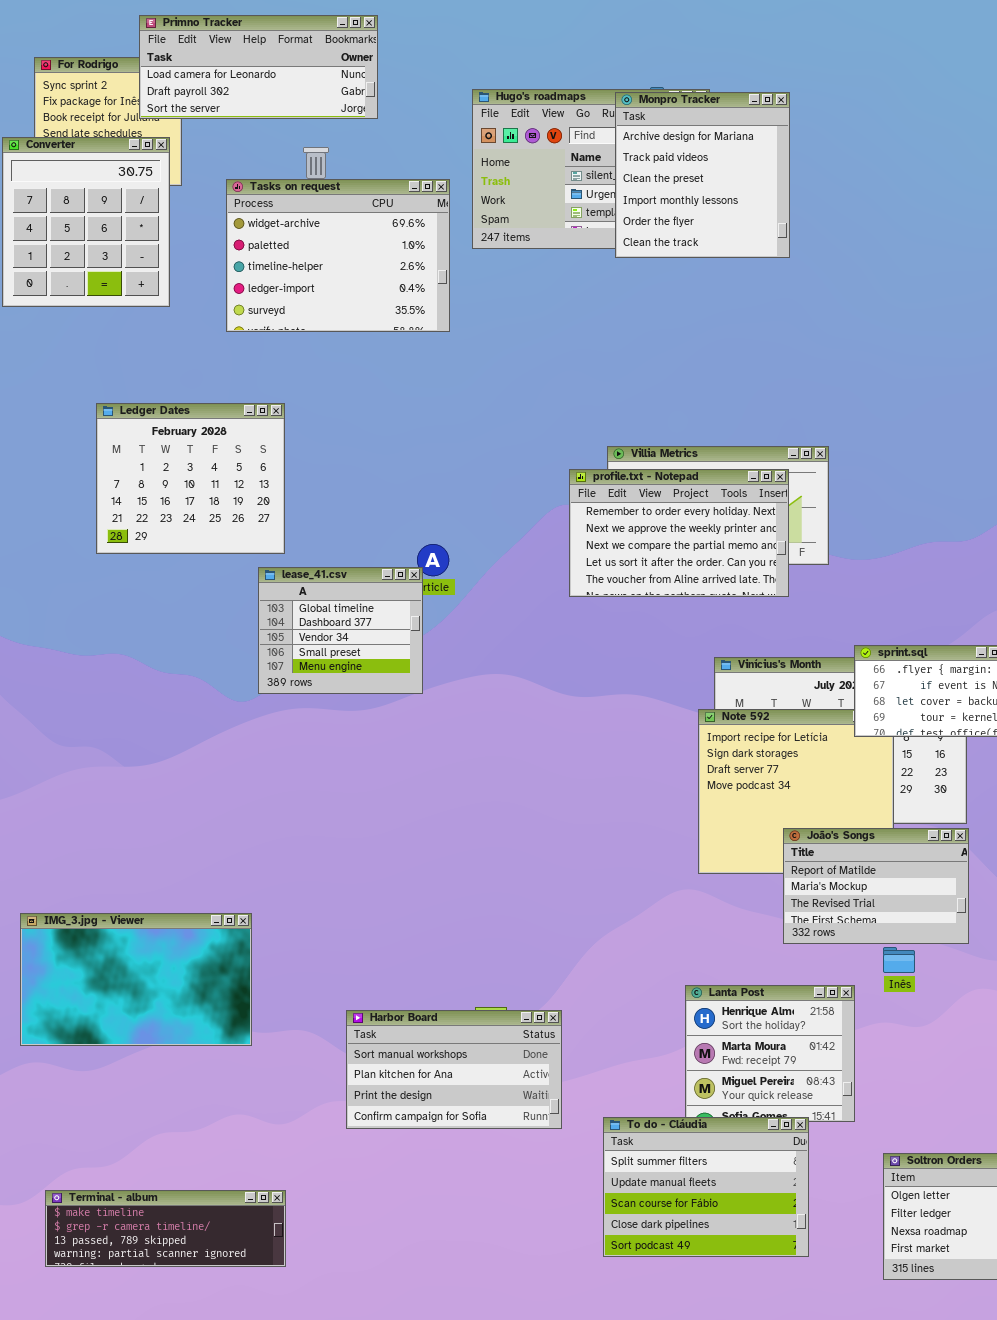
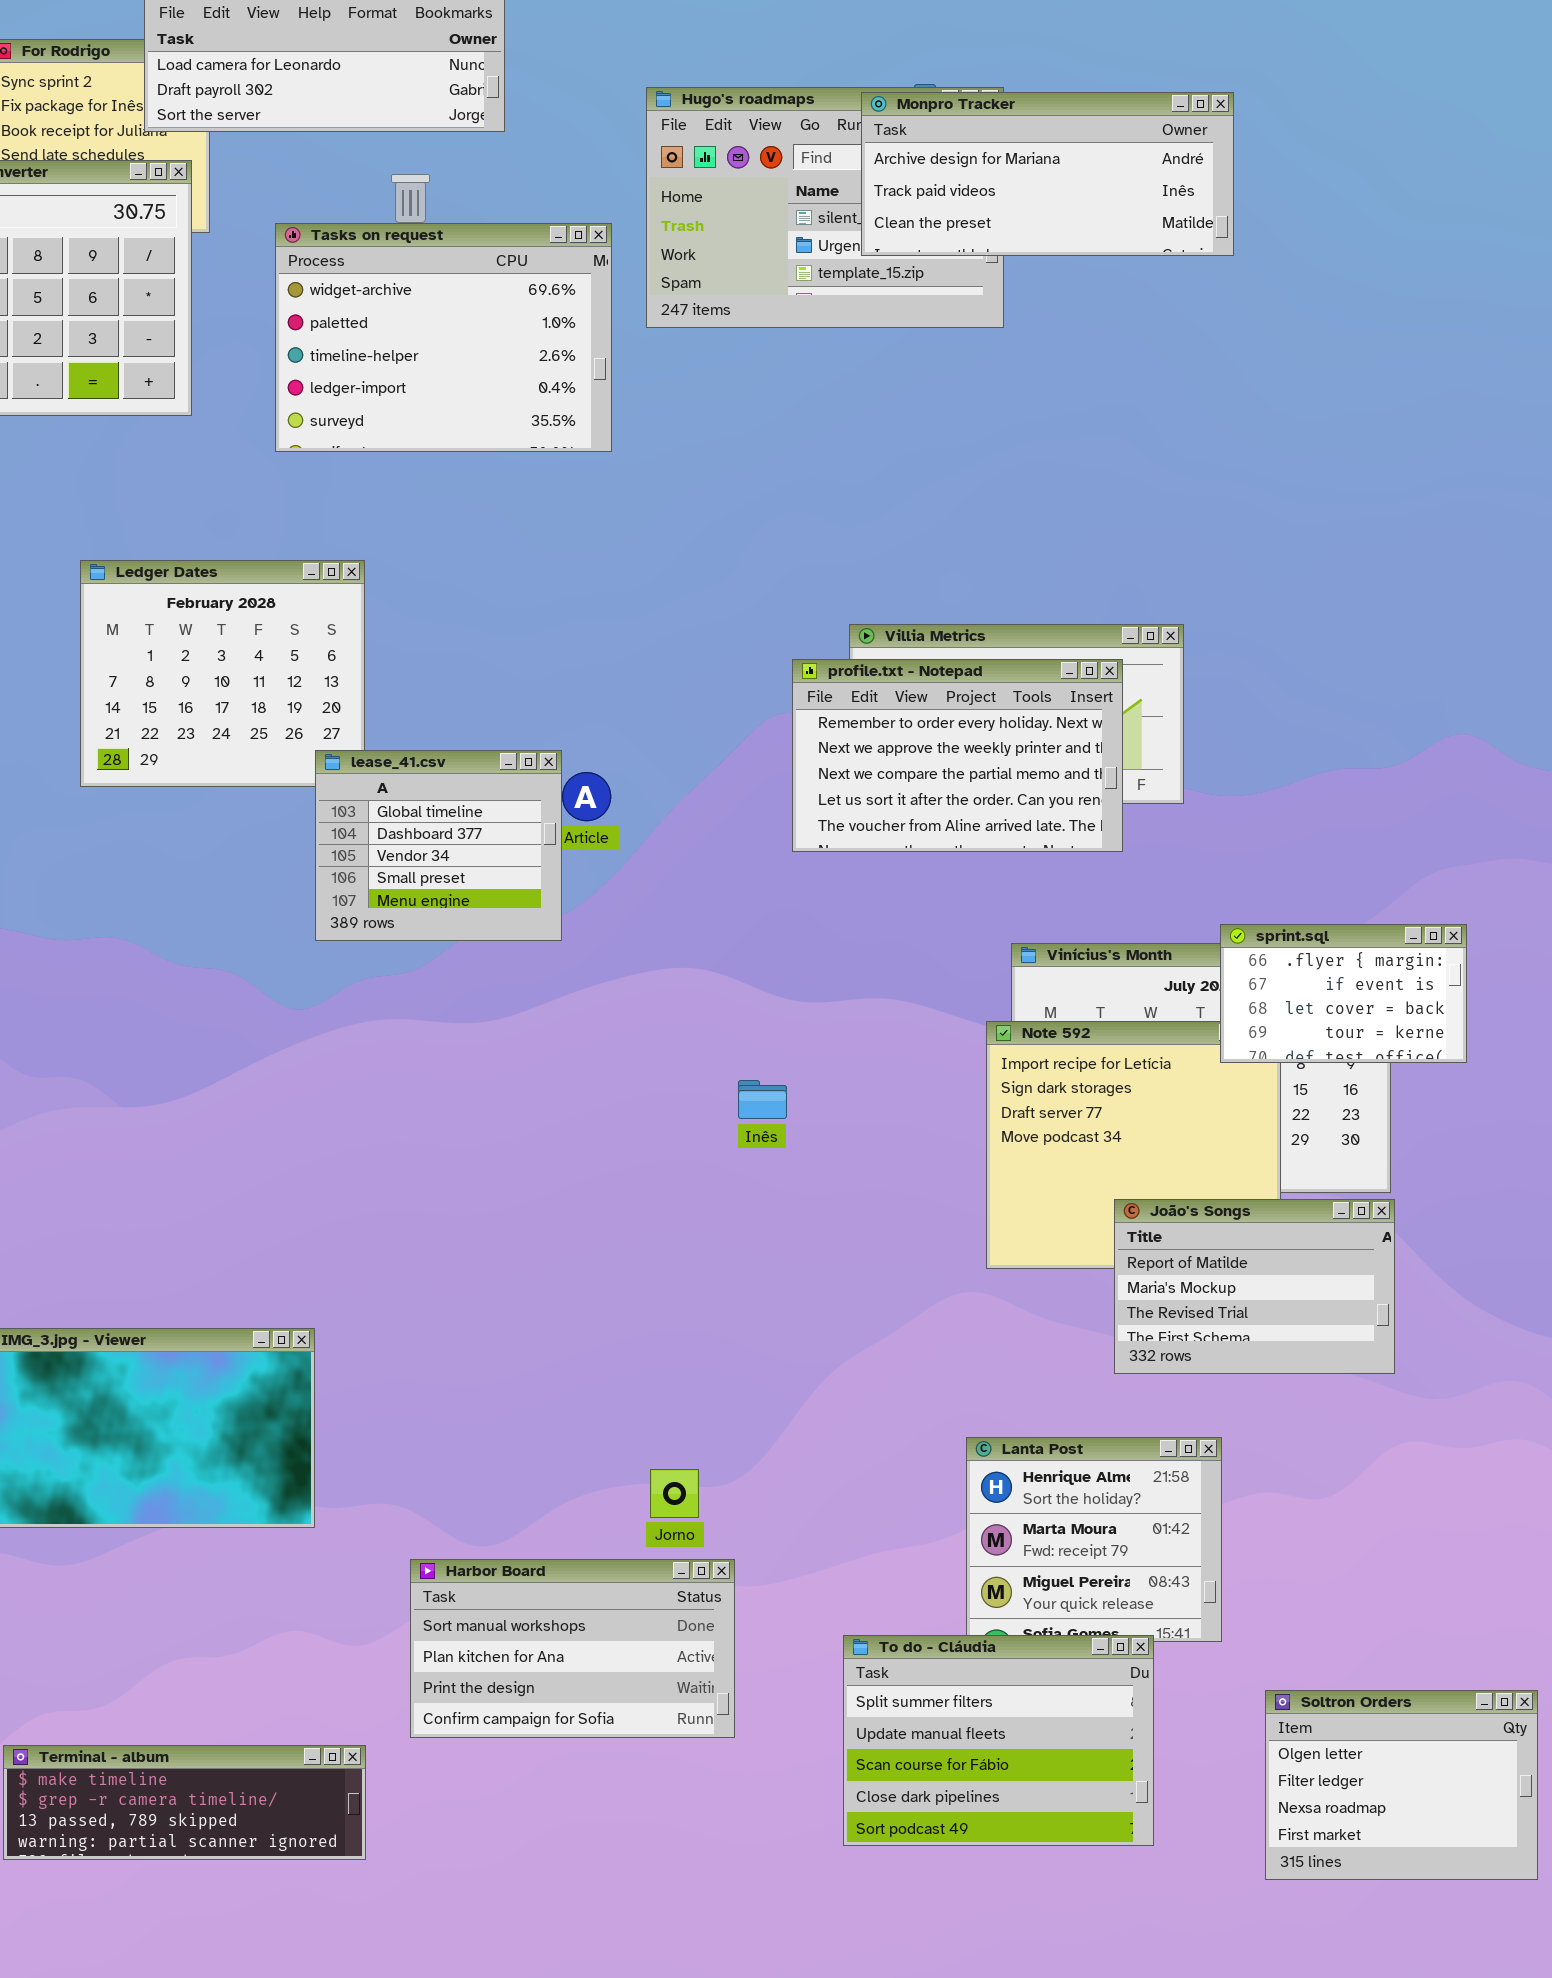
Monpro Tracker: [615,92,790,258] -> [861,92,1234,256], resized
lease_41.csv: [258,567,423,694] -> [315,750,562,941], moved
Inês: [883,947,915,973] -> [738,1080,787,1119], moved
Harbor Board: [346,1010,562,1129] -> [410,1559,735,1738], moved

